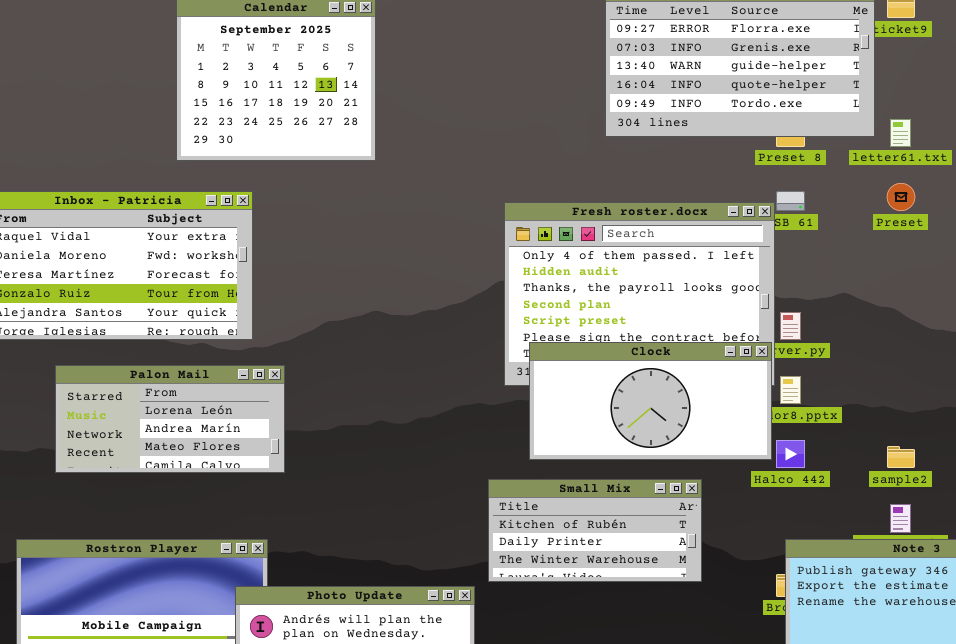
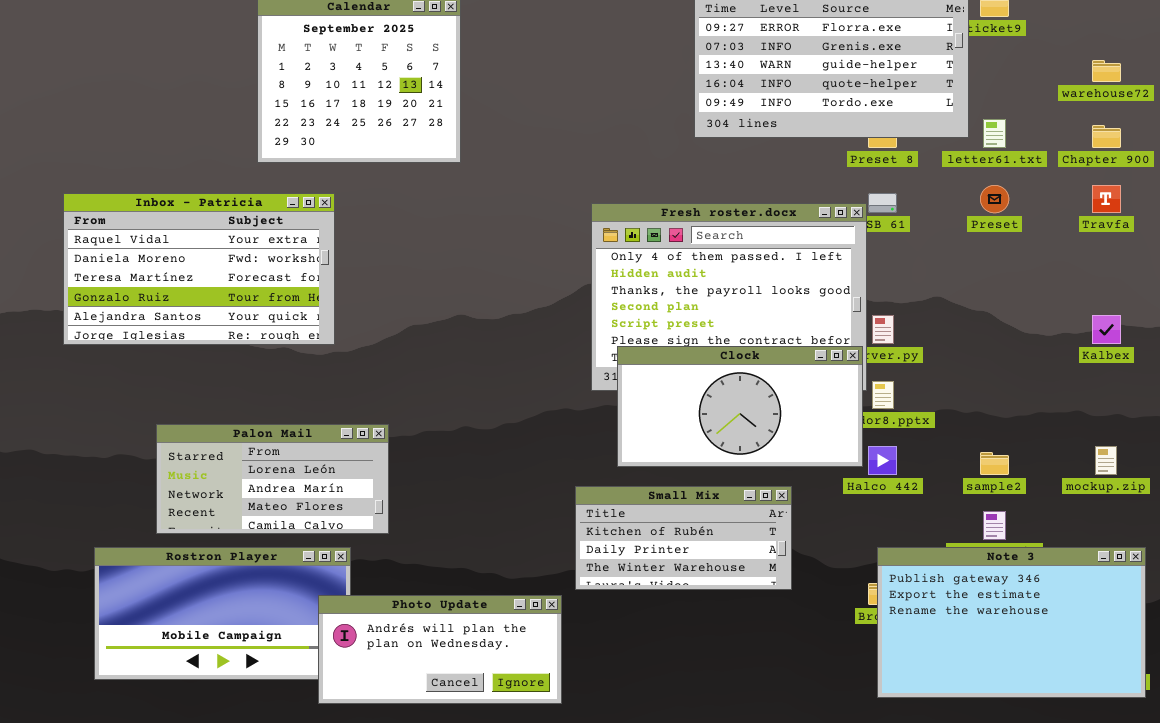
Palon Mail: [55,365,285,473] -> [156,424,389,534], moved

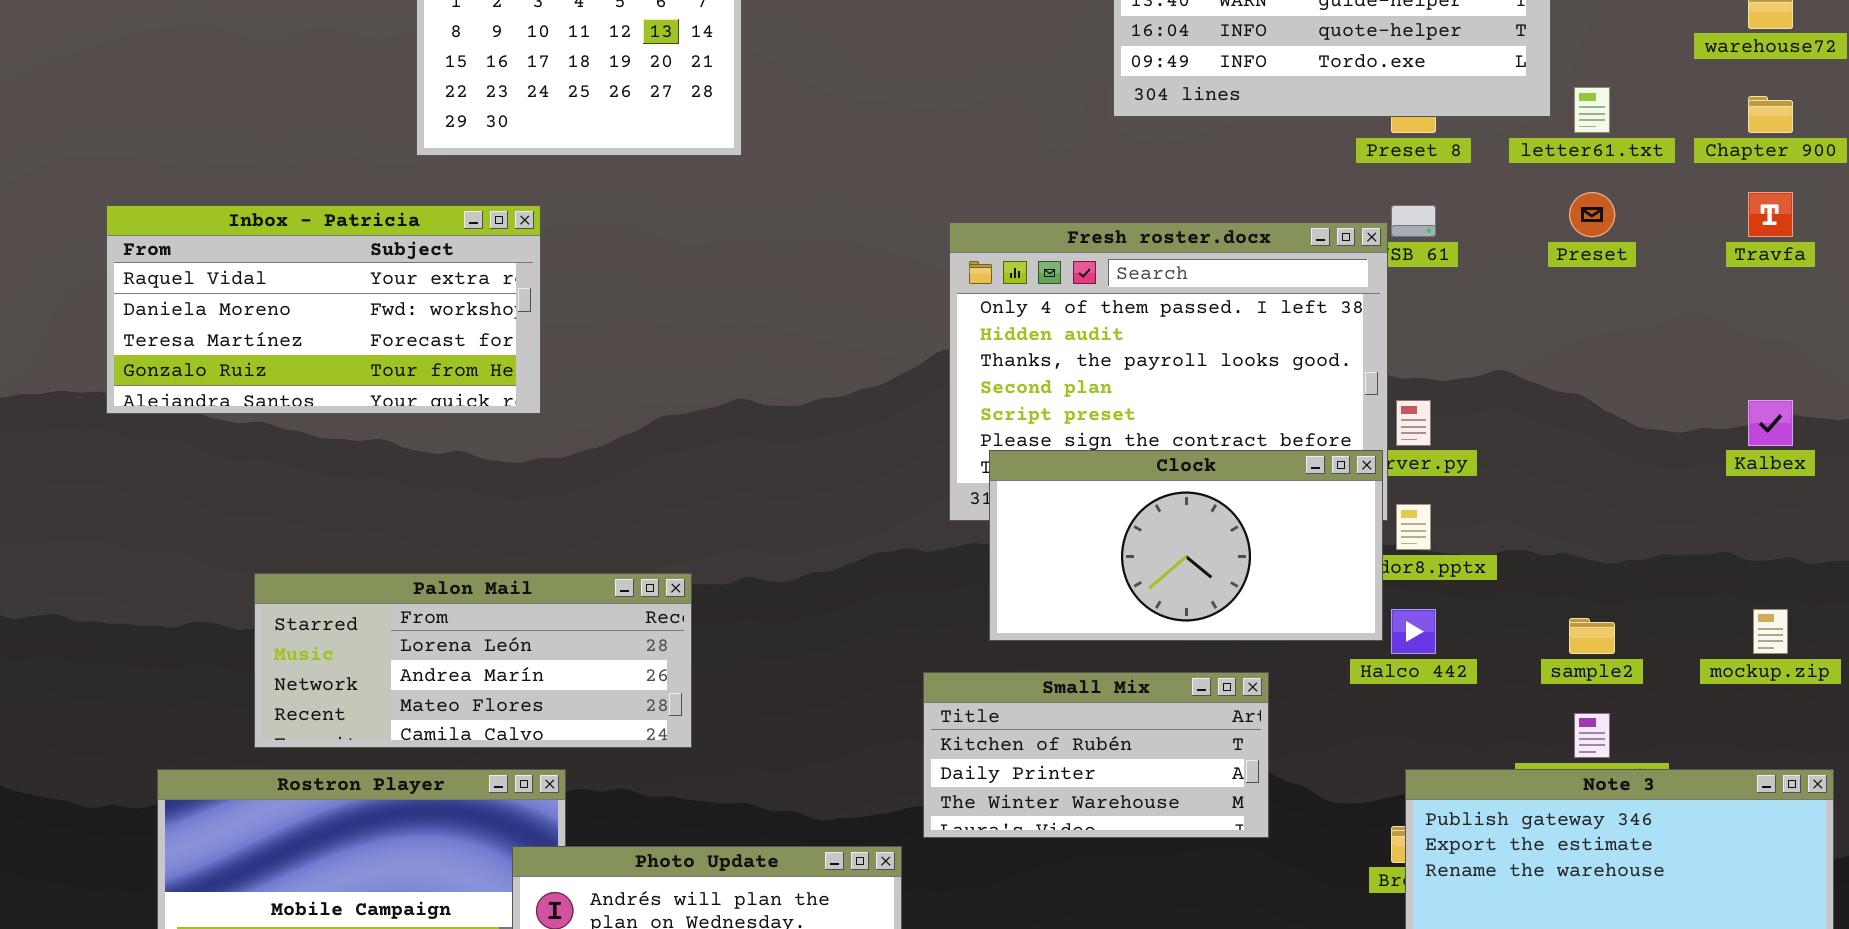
Inbox - Patricia: [63,193,335,345] -> [106,205,541,414], resized
Palon Mail: [156,424,389,534] -> [254,573,692,748], resized

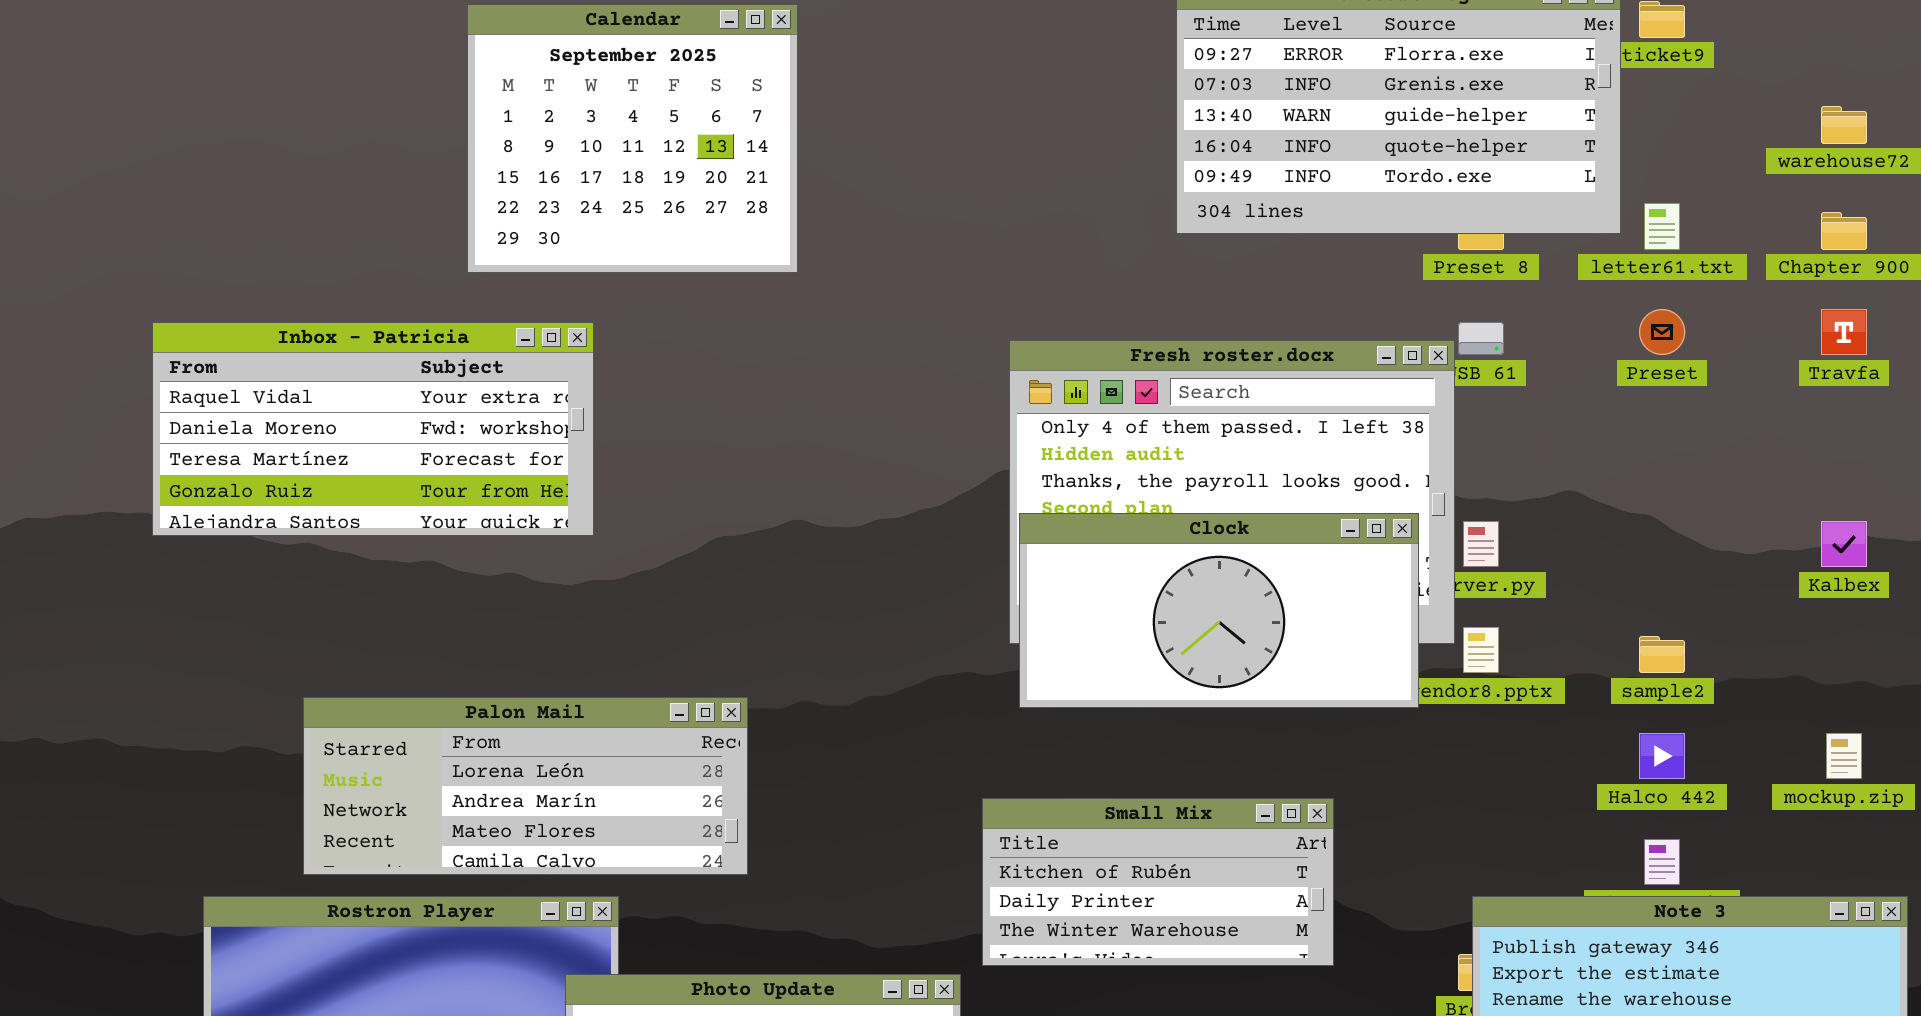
Clock: [989,450,1383,641] -> [1019,513,1419,708], moved
Halco 442: [1391,609,1436,654] -> [1639,733,1685,779], moved
sample2: [1569,618,1615,654] -> [1639,636,1685,673], moved

